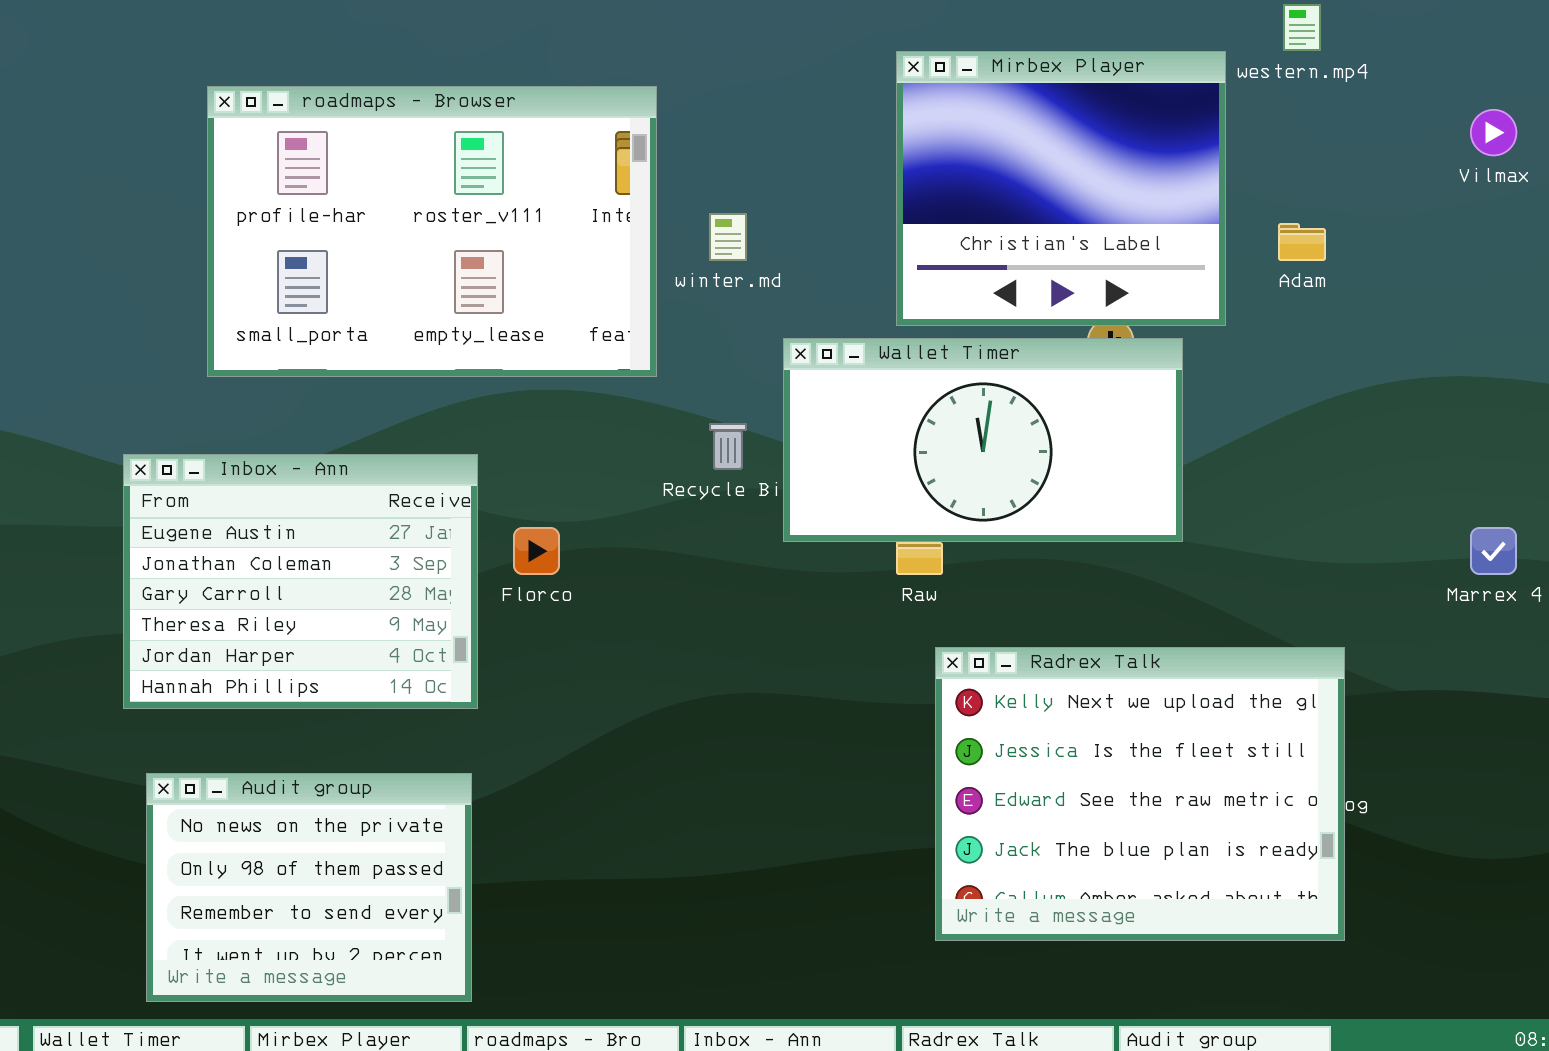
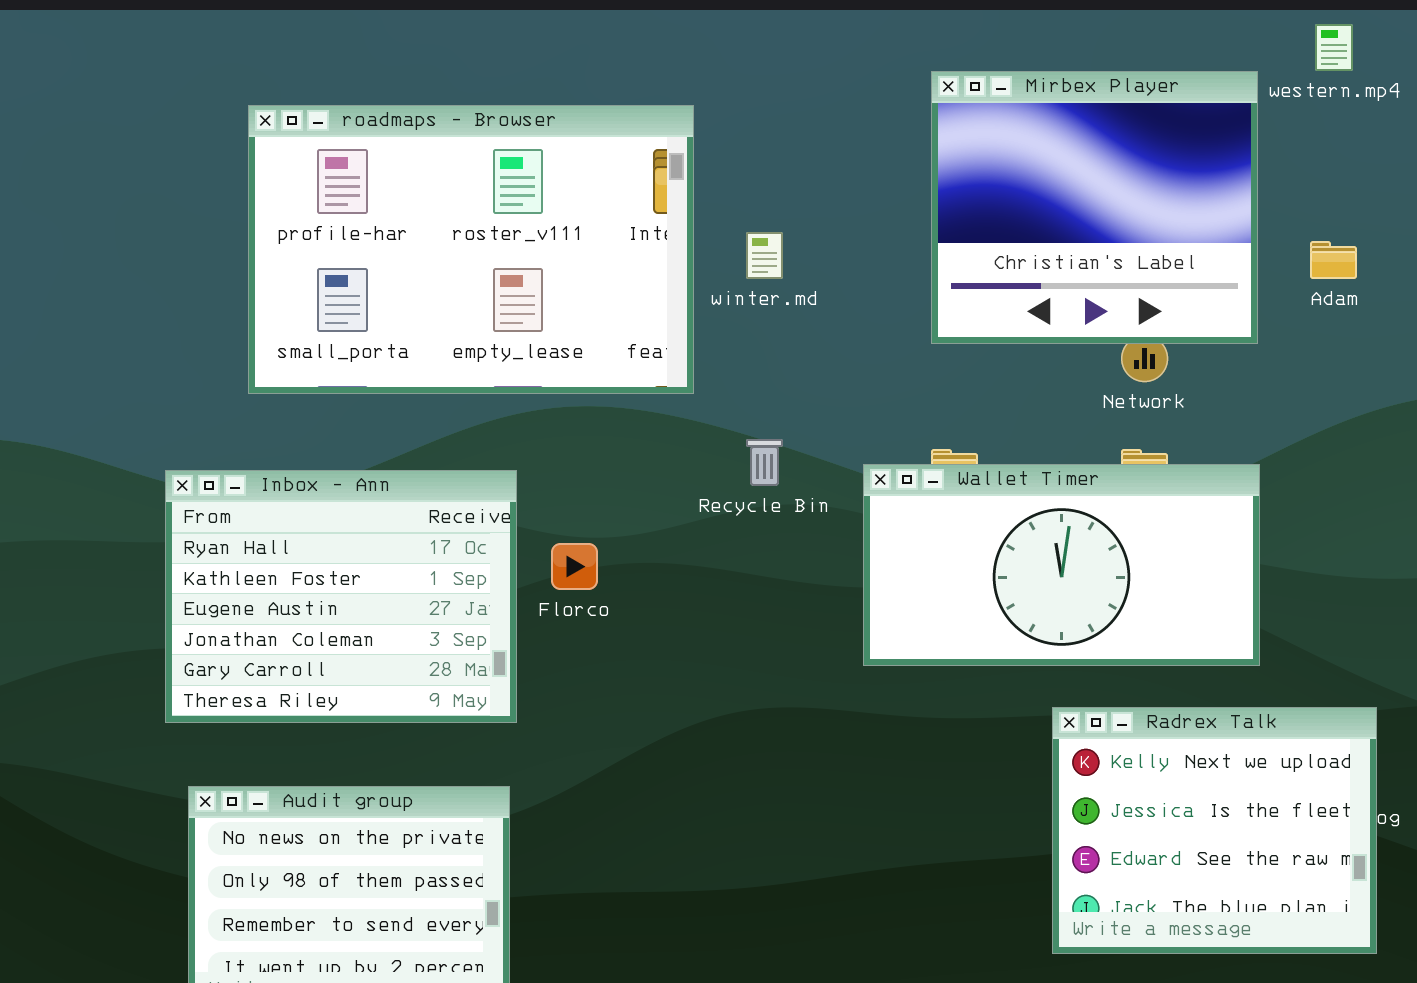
Wallet Timer: [783,338,1183,542] -> [863,464,1260,666], moved
Inbox - Ann: [123,454,478,709] -> [165,470,517,723], scrolled up 2 rows
Radrex Talk: [935,647,1345,941] -> [1052,707,1377,954], resized

